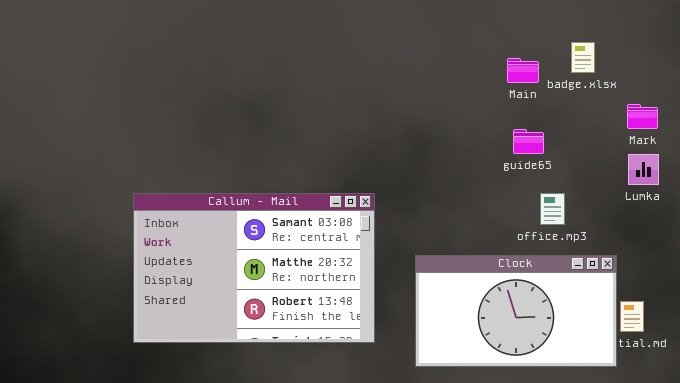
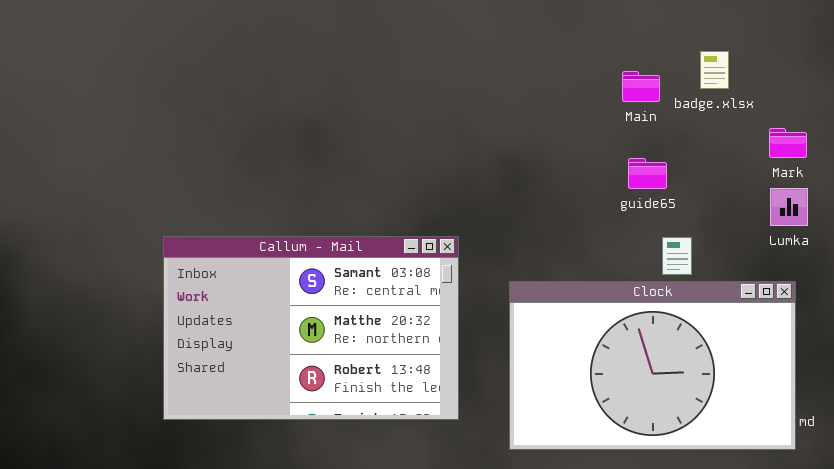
Clock: [415,255,617,367] -> [509,281,796,450], resized

